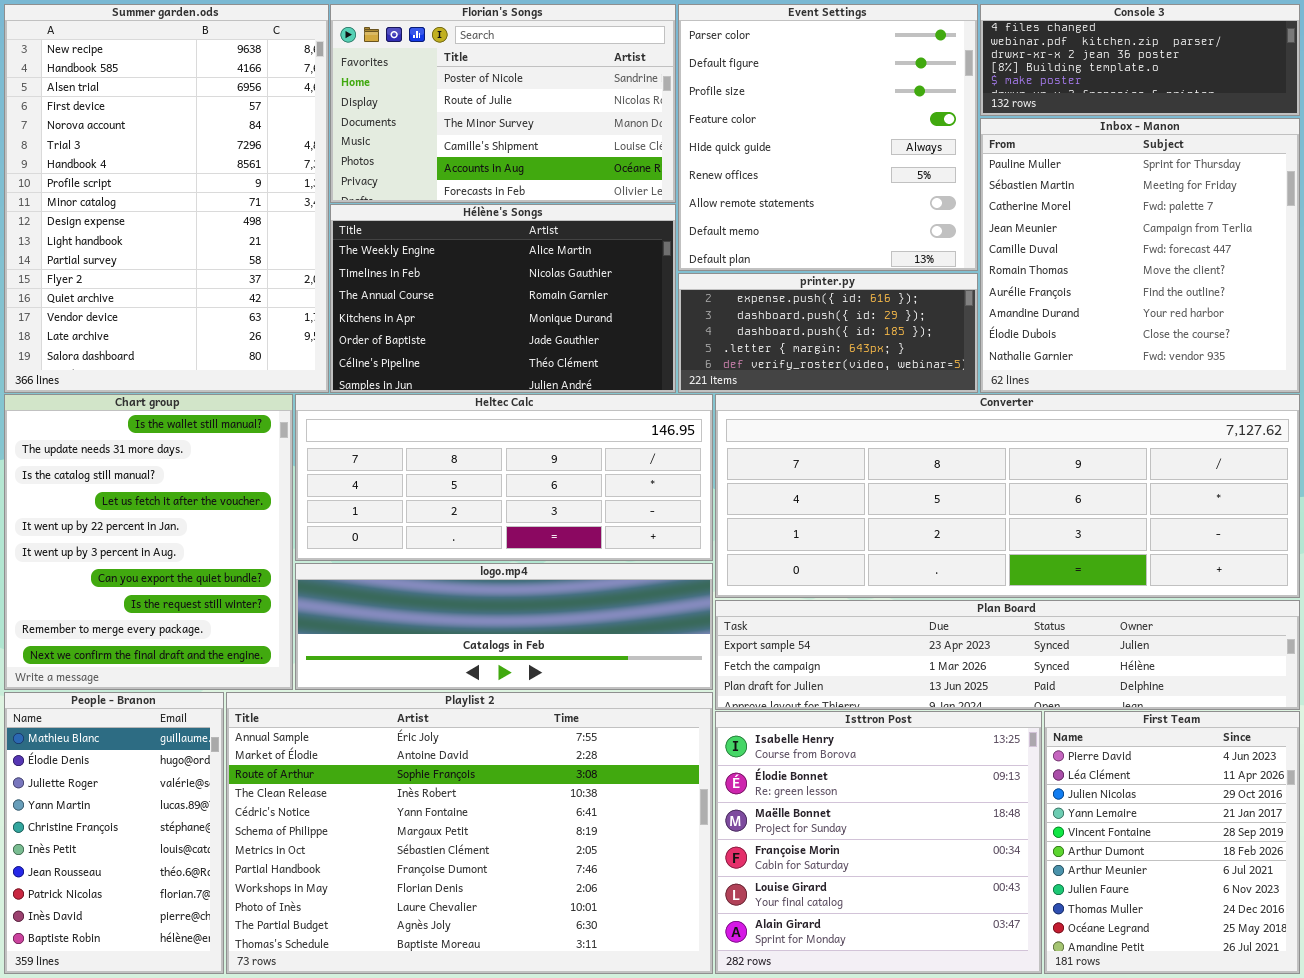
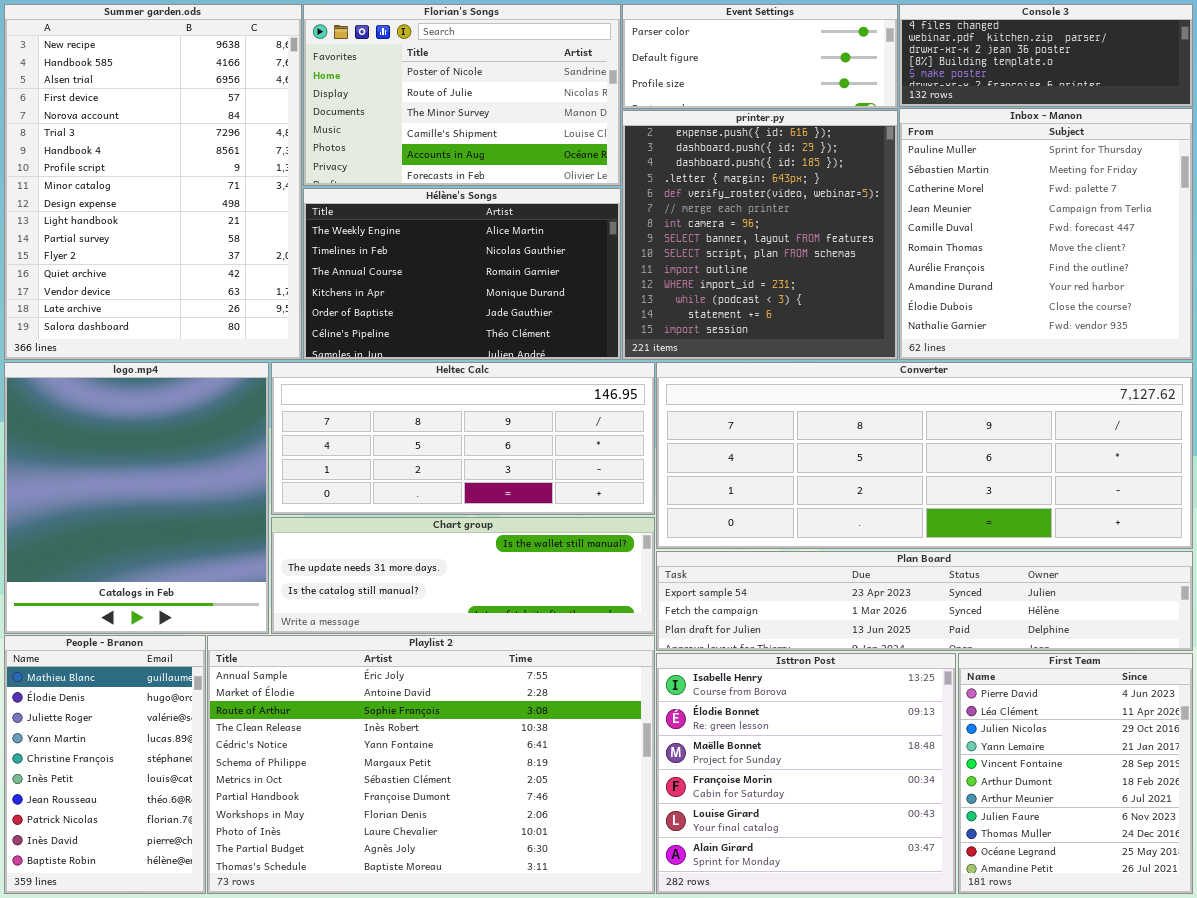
Event Settings: [678,4,978,271] -> [622,4,898,109], resized
printer.py: [678,273,978,393] -> [622,110,898,360], resized
Chart group: [4,394,293,690] -> [271,517,655,634], moved, resized
logo.mp4: [295,563,713,690] -> [4,362,269,634], moved, resized

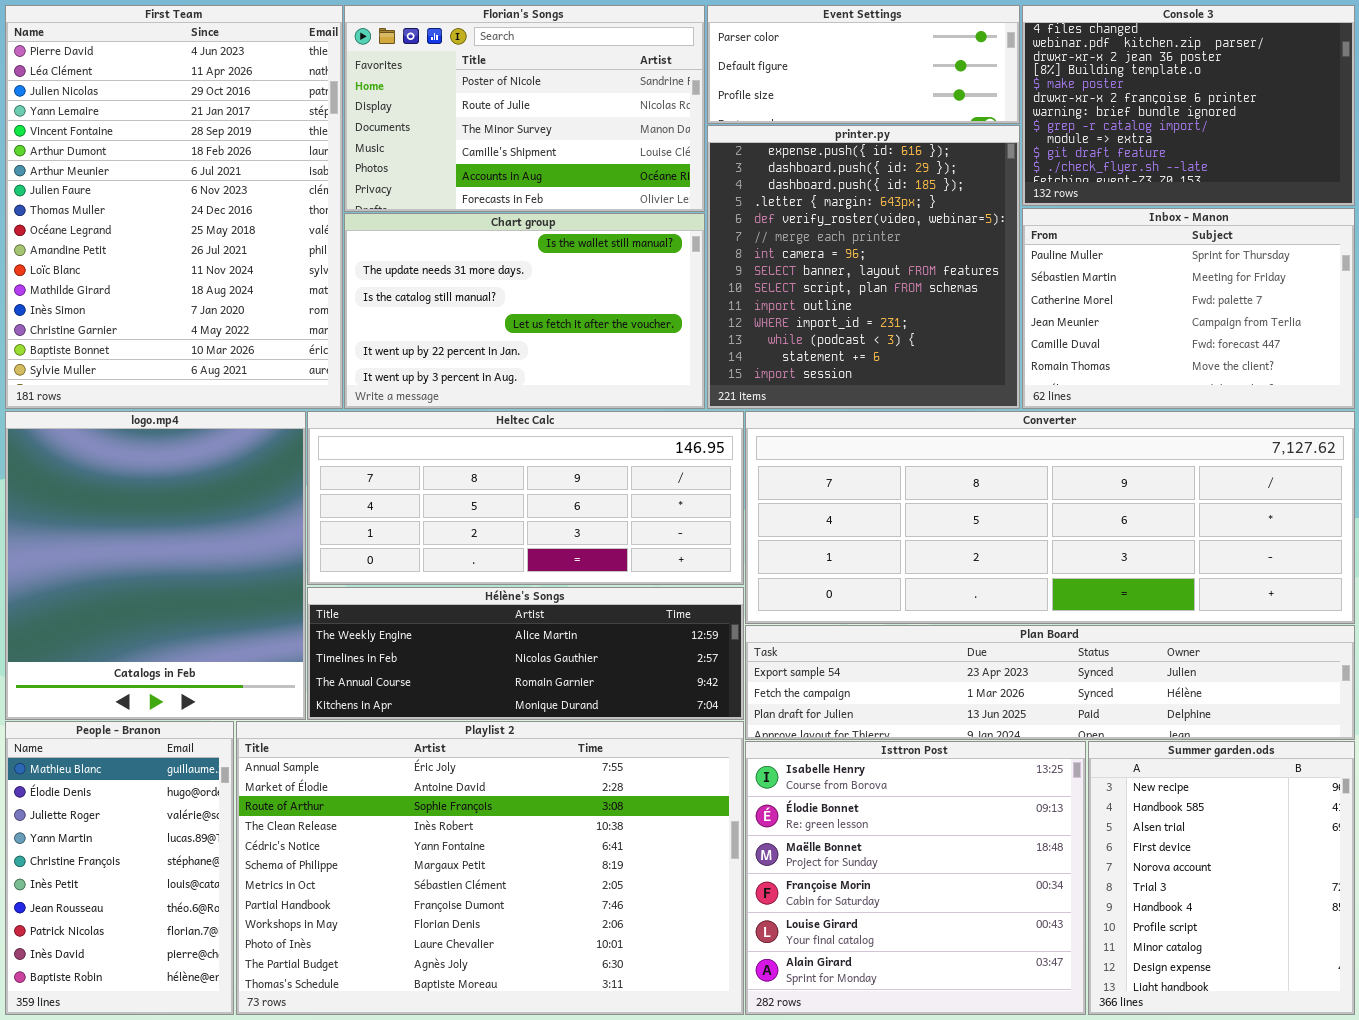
Summer garden.ods: [4,4,302,360] -> [1088,741,1355,1015], moved, resized
Console 3: [899,4,1193,107] -> [1022,5,1355,206], resized
Inbox - Manon: [899,108,1193,360] -> [1022,208,1355,409], resized
Hélène's Songs: [303,188,621,360] -> [307,587,744,720], moved, resized
Chart group: [271,517,655,634] -> [344,213,705,409], moved, resized
First Team: [958,653,1193,894] -> [5,5,343,409], moved, resized

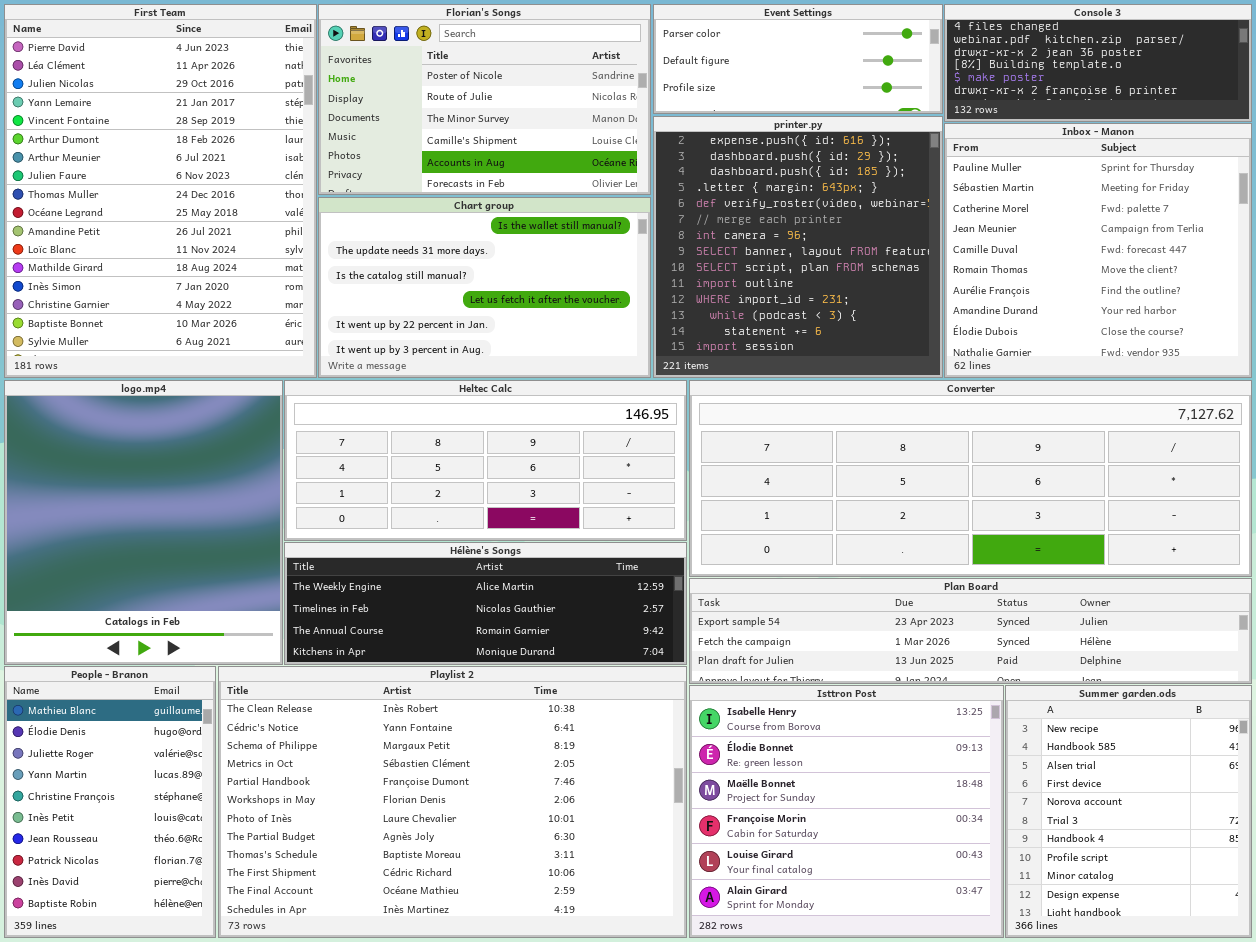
Console 3: [1022,5,1355,206] -> [944,4,1252,122], resized
Inbox - Manon: [1022,208,1355,409] -> [944,123,1252,378], resized
Playlist 2: [236,721,744,1015] -> [218,666,687,938], scrolled down 3 rows

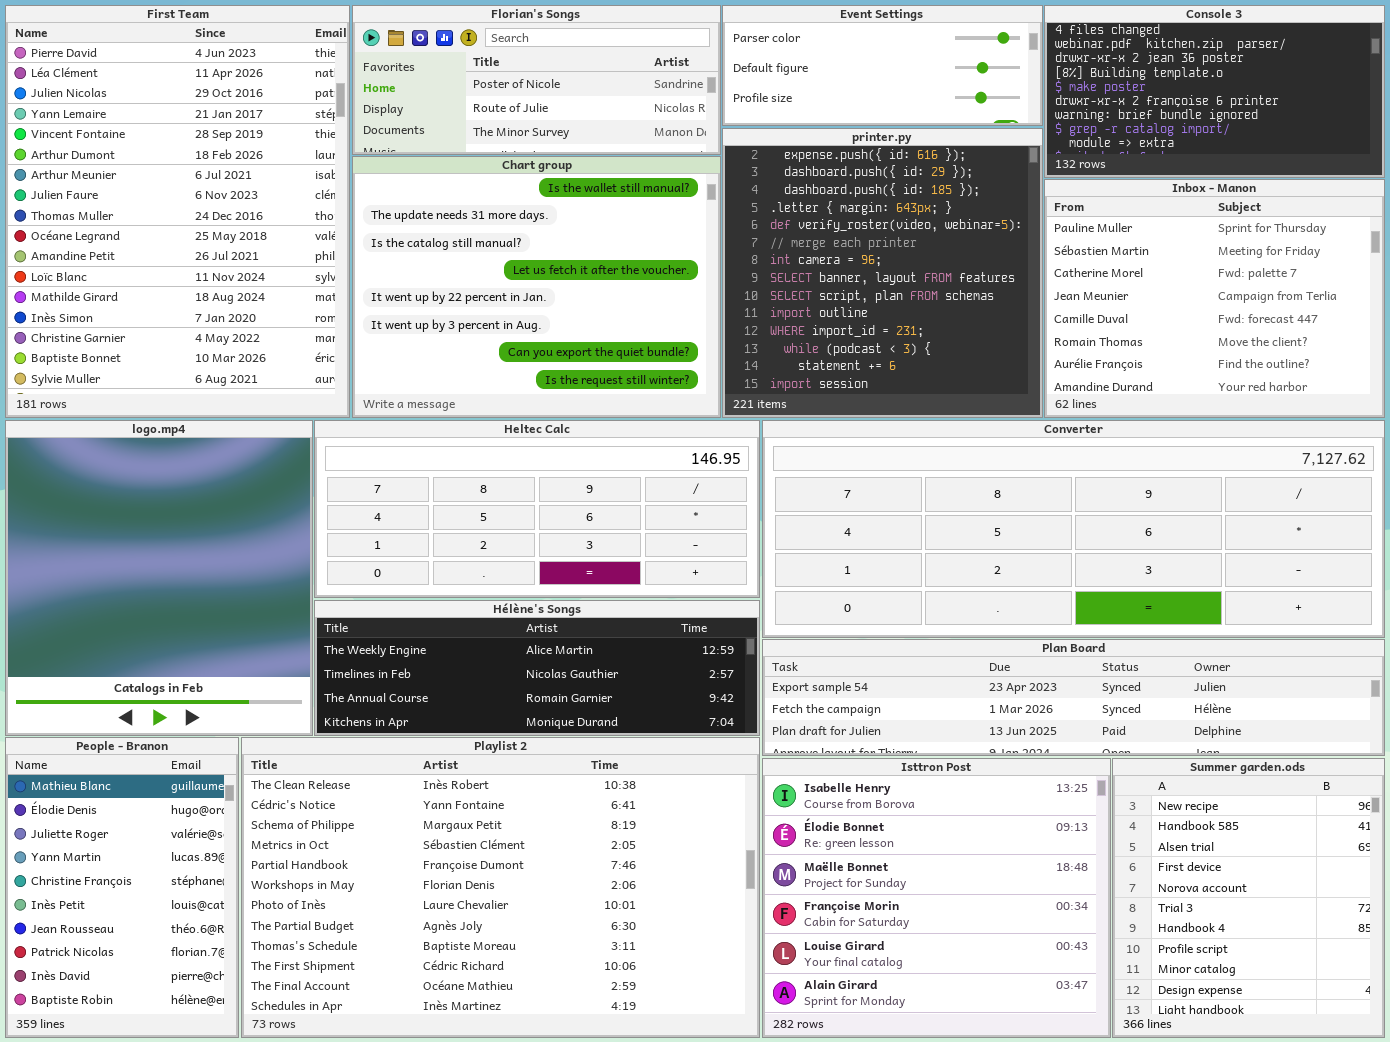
Florian's Songs: [318,4,651,195] -> [352,5,721,155], resized
Console 3: [944,4,1252,122] -> [1044,5,1385,178], resized
Inbox - Manon: [944,123,1252,378] -> [1044,179,1385,418], resized
Chart group: [318,197,651,378] -> [352,156,721,418], resized

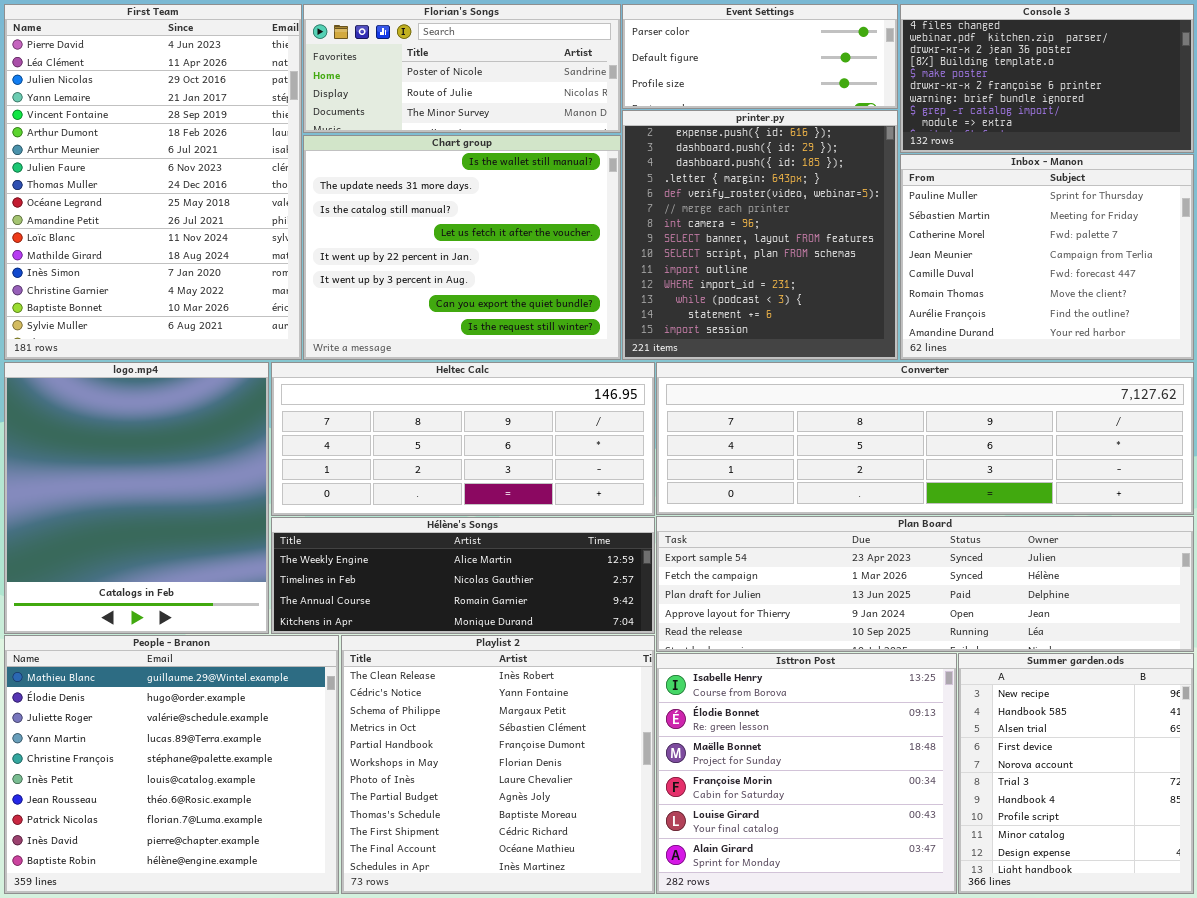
Converter: [762,420,1385,638] -> [656,362,1194,515], resized
Plan Board: [762,639,1385,756] -> [656,516,1194,652], resized
People - Branon: [5,737,239,1038] -> [4,635,339,894], resized
Playlist 2: [241,737,760,1038] -> [341,635,655,894], resized

